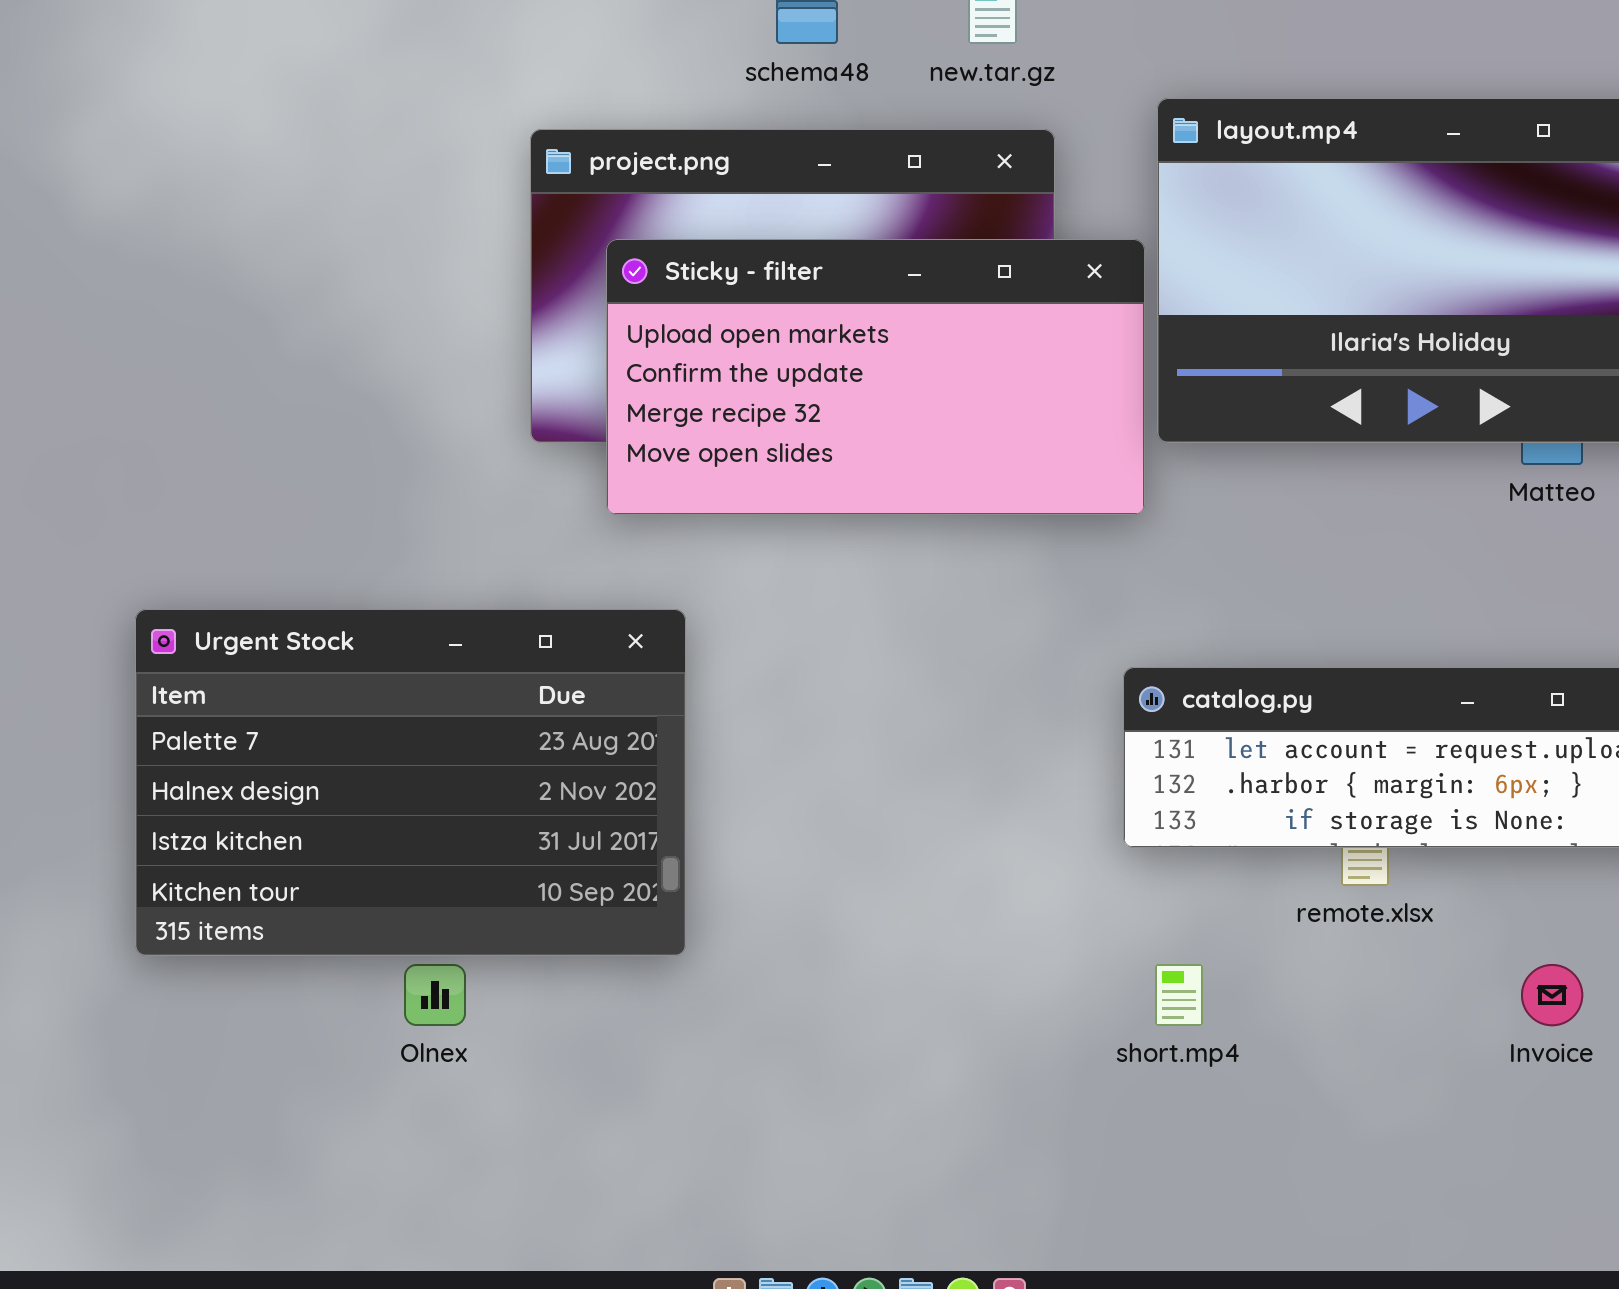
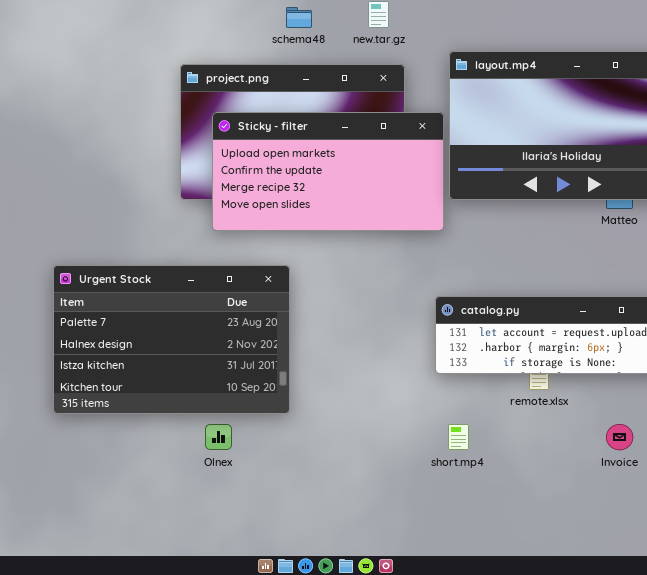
Urgent Stock: [135,609,686,956] -> [53,265,290,414], moved
Olnex: [404,964,466,1026] -> [205,424,232,450], moved

